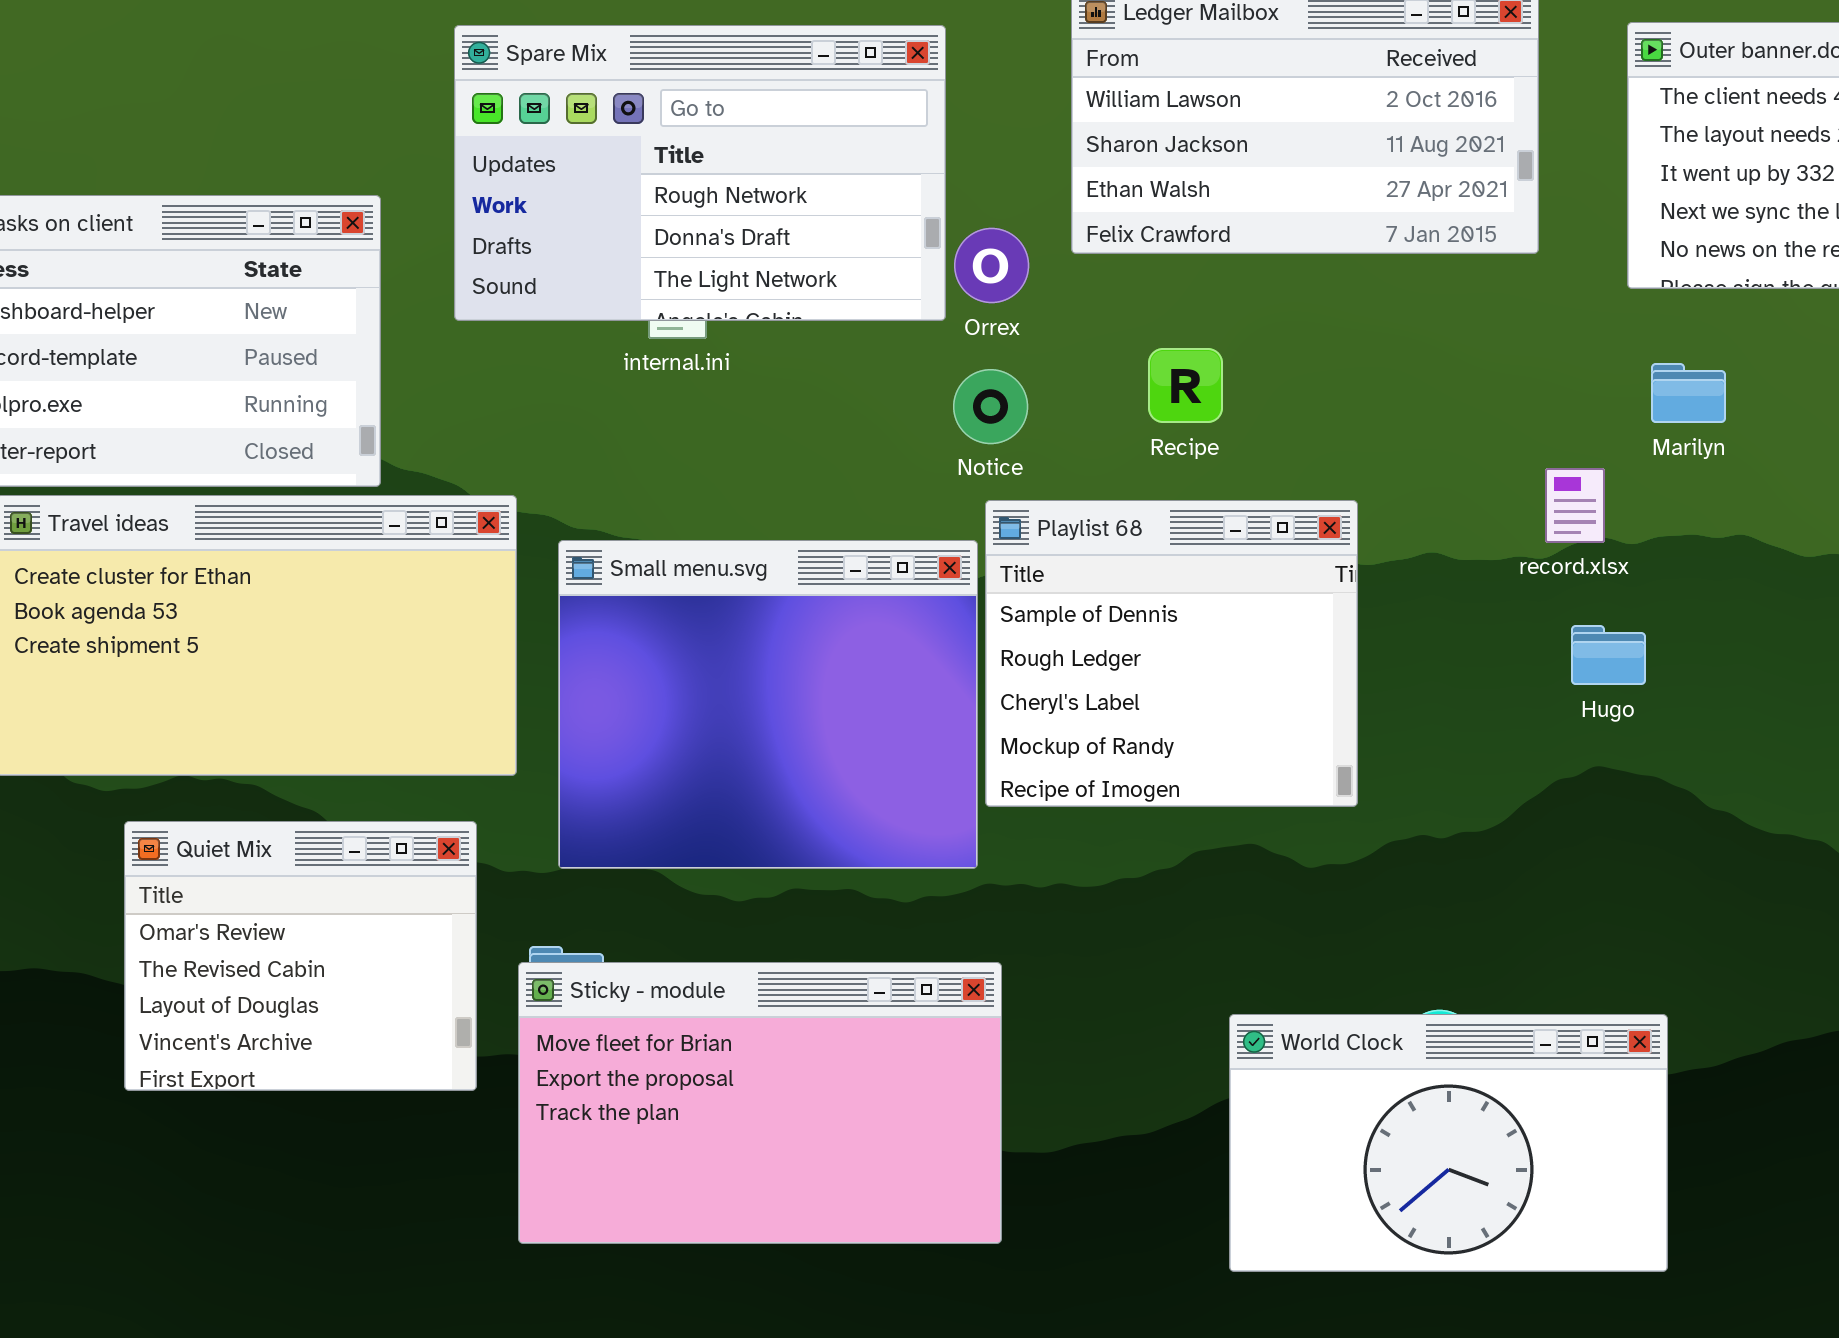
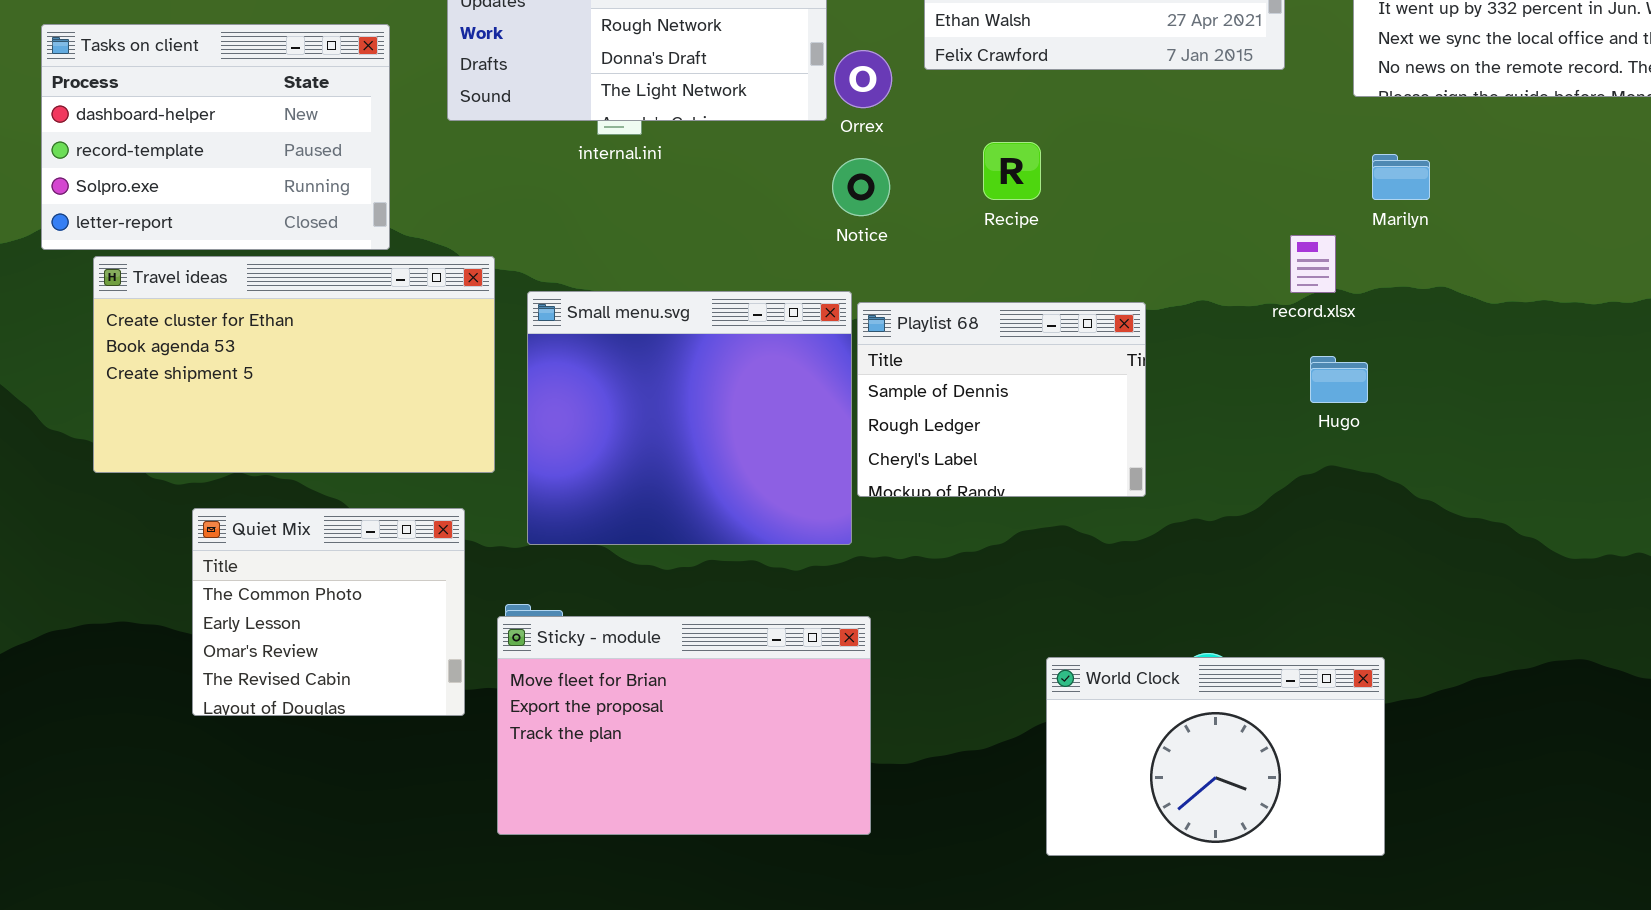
Playlist 68: [985,500,1358,807] -> [857,302,1146,497], resized
Quiet Mix: [124,821,477,1091] -> [192,508,465,716], scrolled up 2 rows

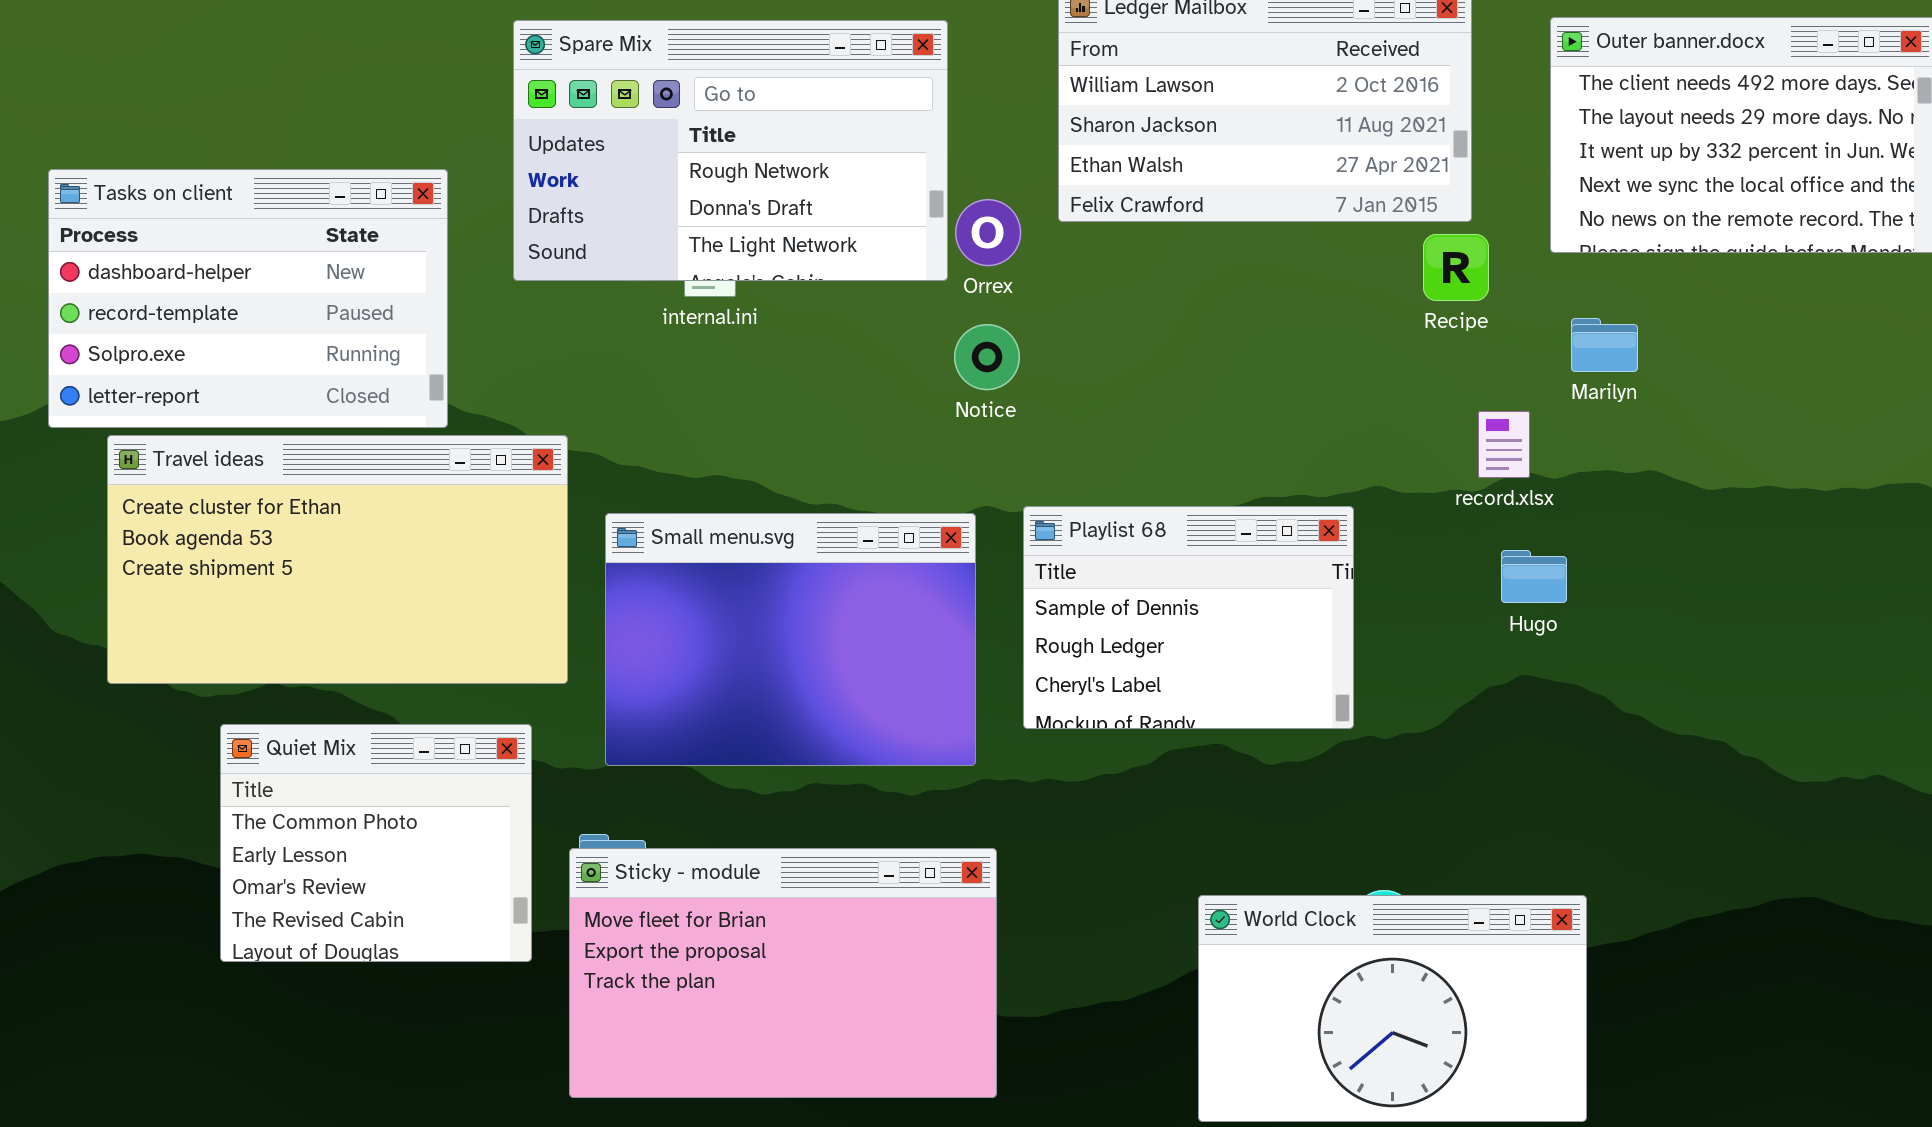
Recipe: [983,142,1041,200] -> [1423,234,1489,301], moved
Small menu.svg: [527,291,852,545] -> [605,513,976,766], resized
Playlist 68: [857,302,1146,497] -> [1023,506,1354,729], moved

